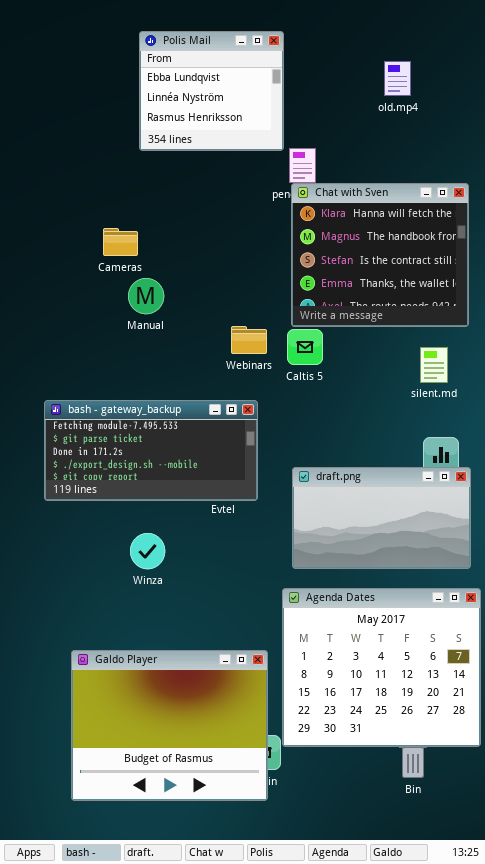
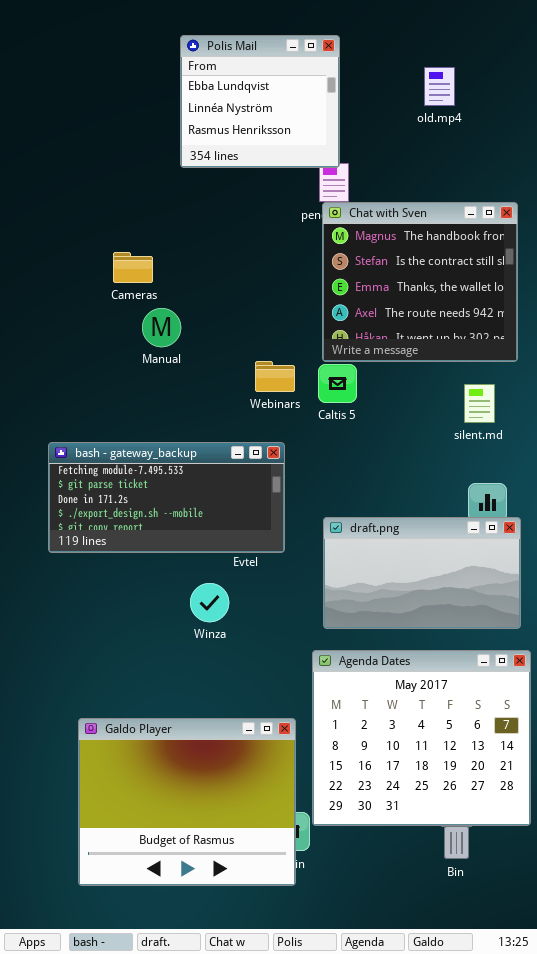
Polis Mail: [139,31,284,151] -> [180,35,340,168], moved
Chat with Sven: [291,183,469,327] -> [322,202,518,362], scrolled down 1 row
Winza: [130,533,165,569] -> [190,583,229,622], moved

